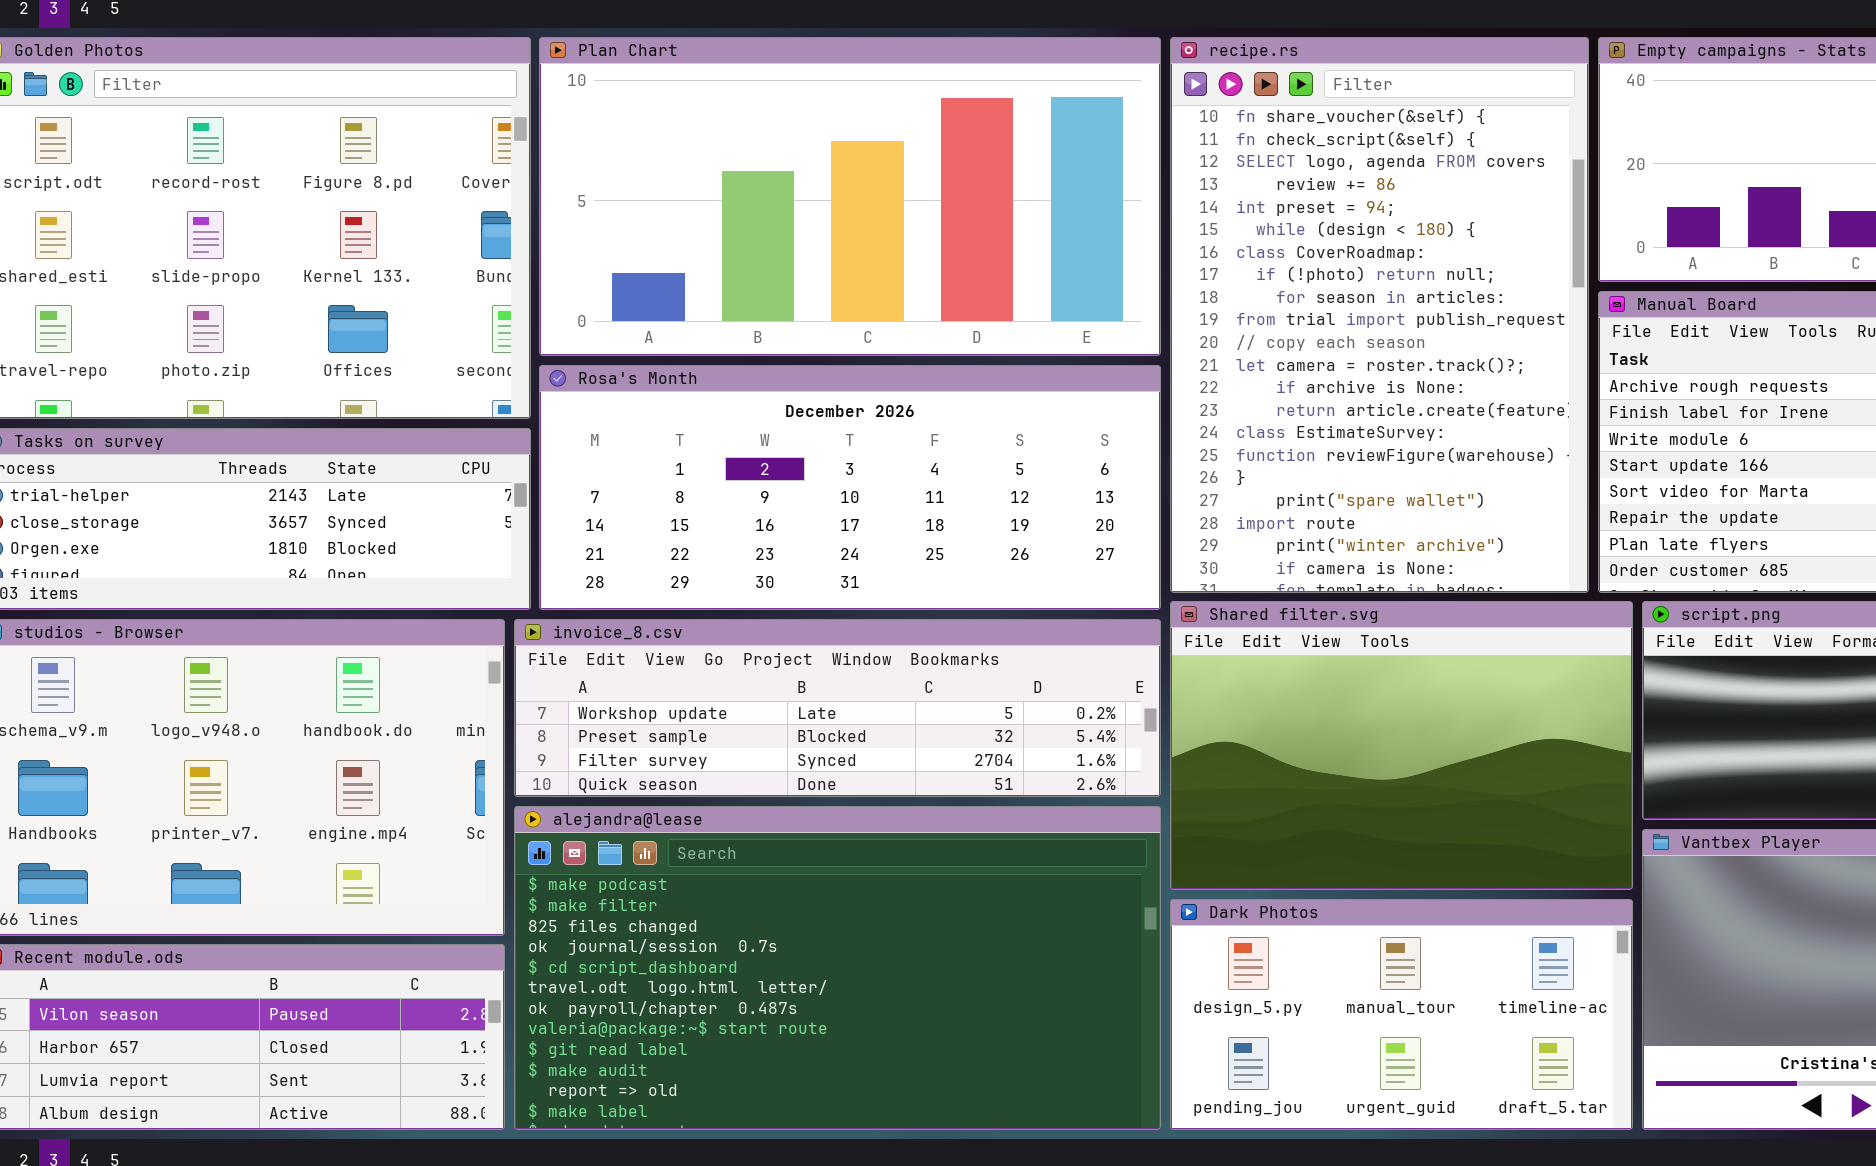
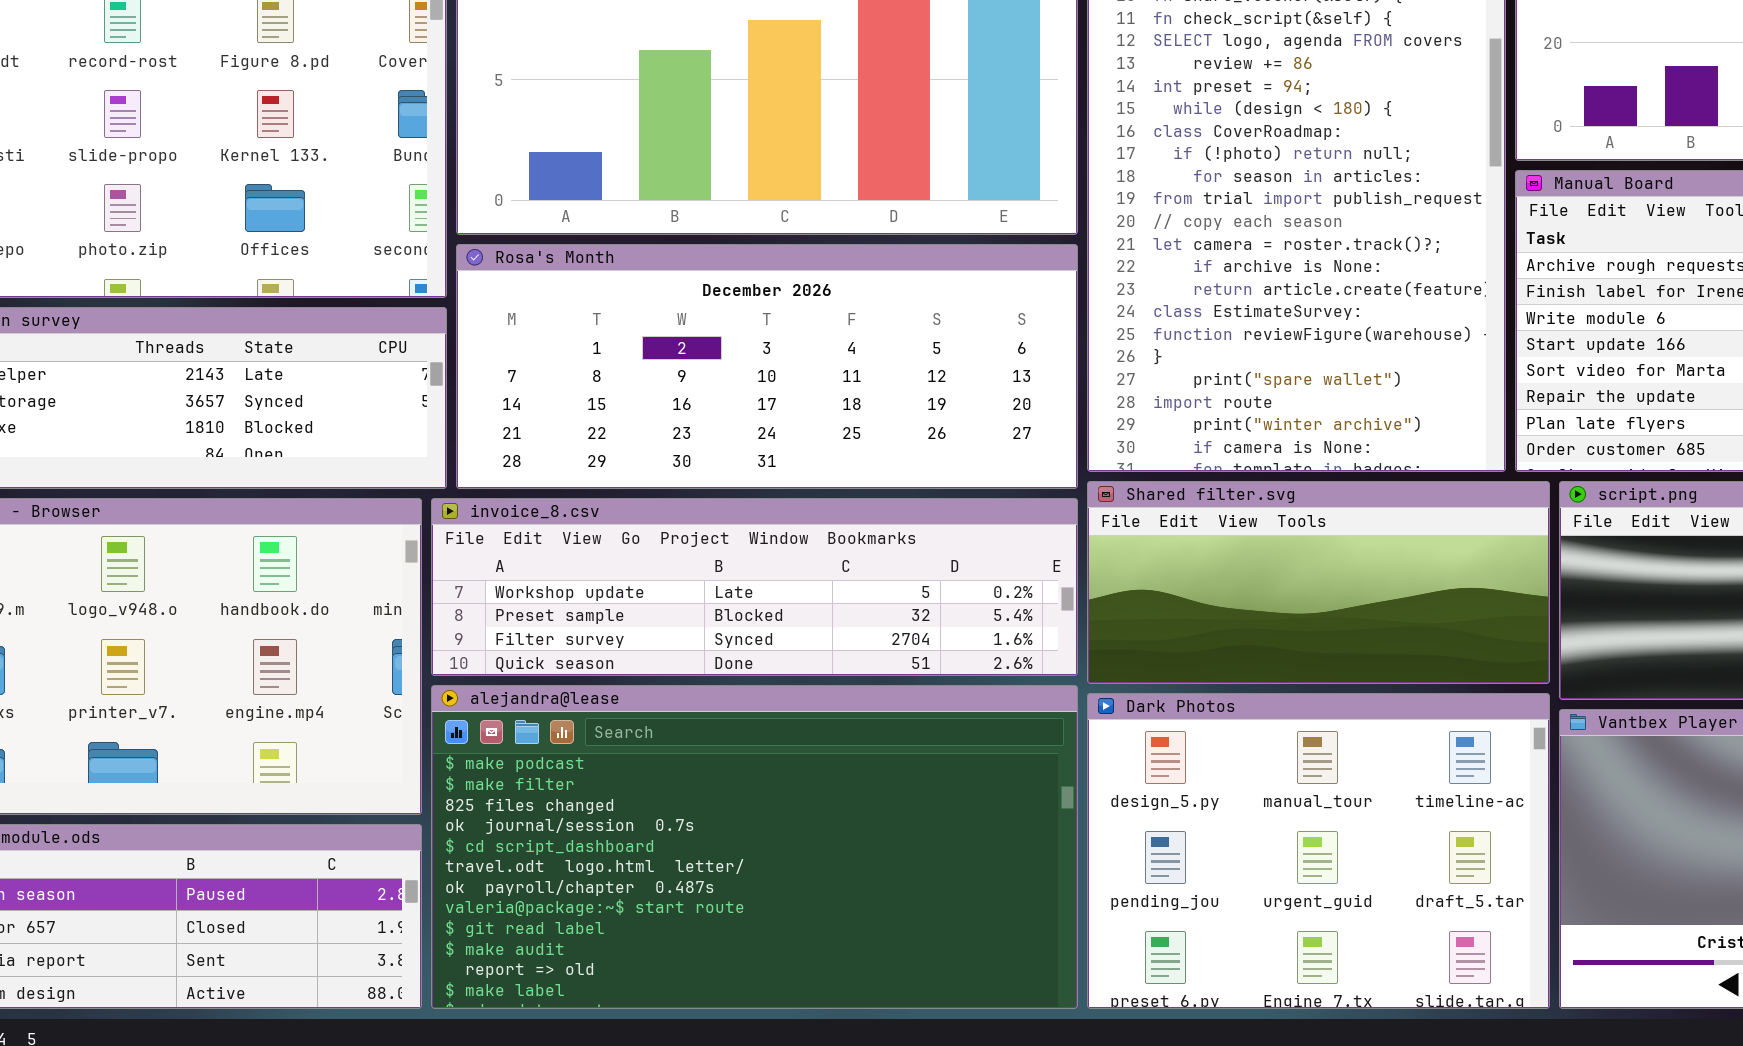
Shared filter.svg: [1170,601,1633,890] -> [1087,481,1550,684], resized
Dark Photos: [1170,899,1633,1130] -> [1087,693,1550,1009], resized

